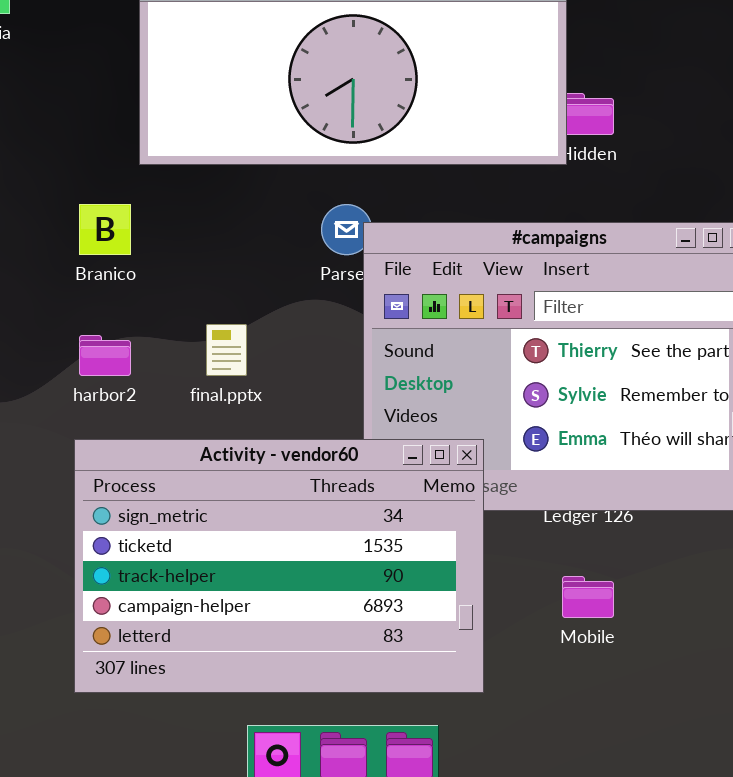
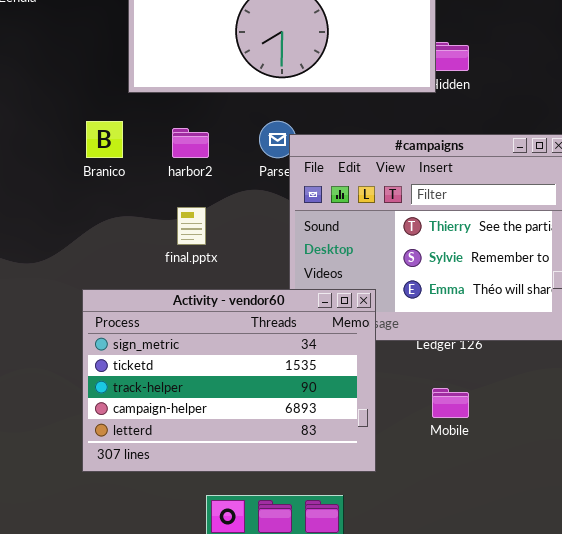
harbor2: [79,335,131,376] -> [172,128,209,158], moved

